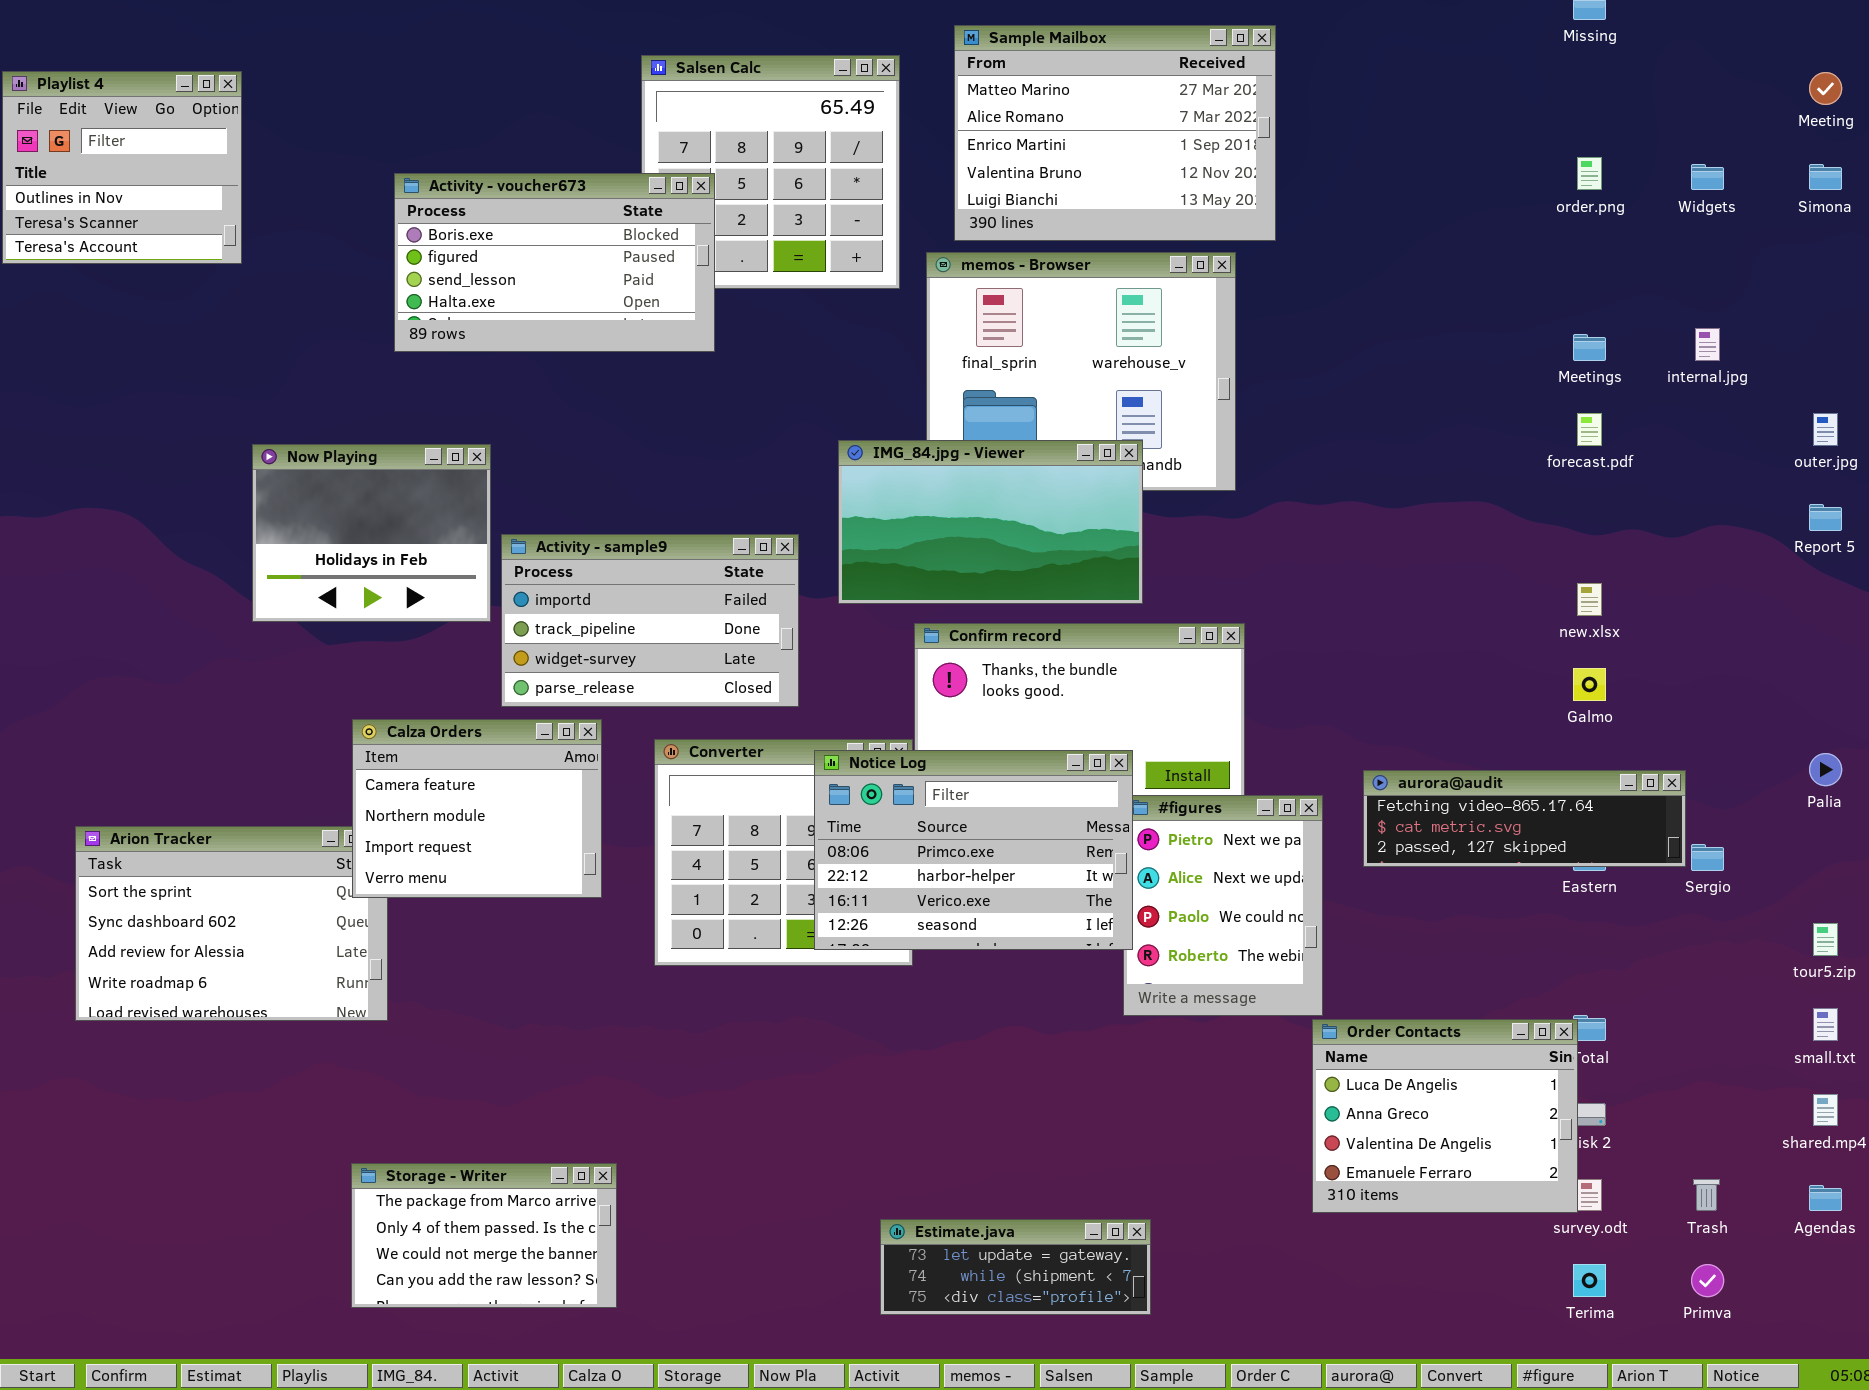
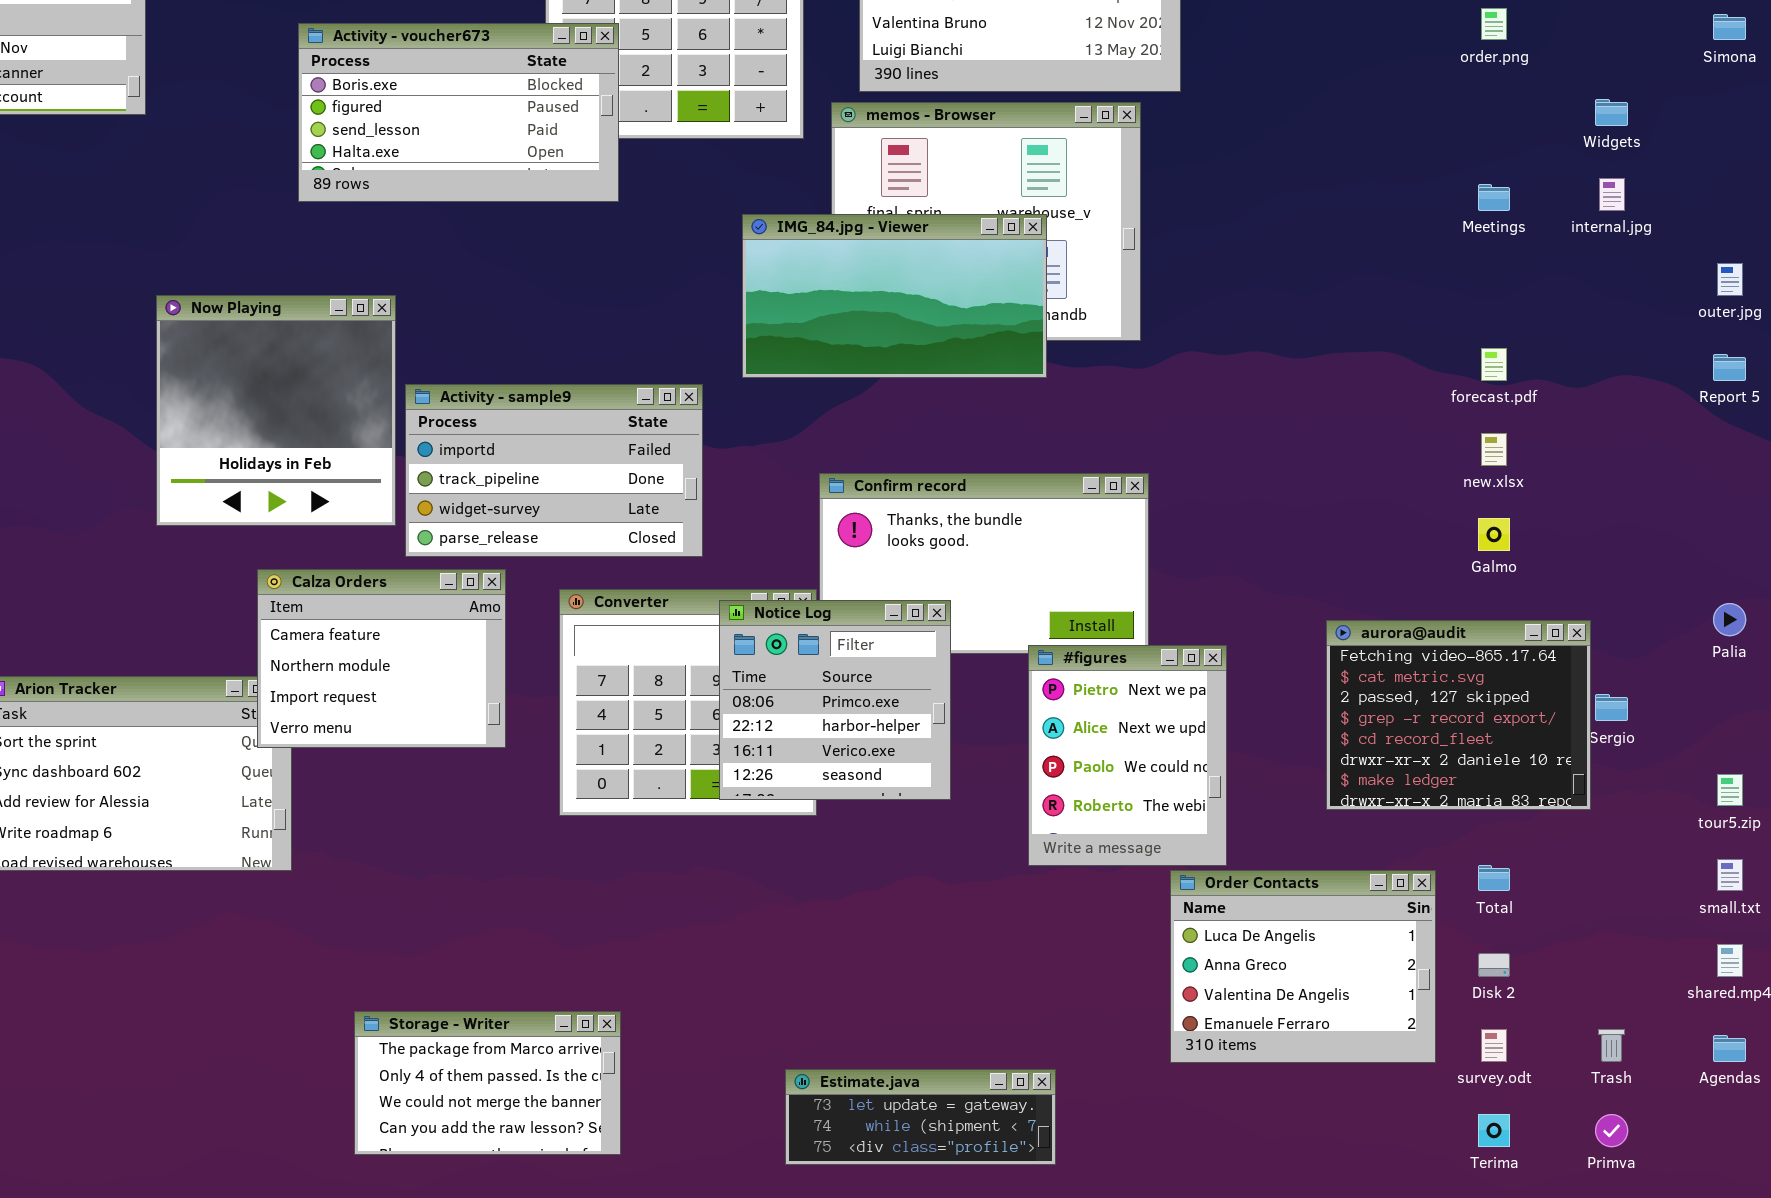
Widgets: [1691,164,1724,190] -> [1595,99,1628,126], moved
forecast.pdf: [1577,413,1602,446] -> [1481,348,1507,381], moved
IMG_84.jpg - Viewer: [838,440,1143,604] -> [742,214,1047,378], moved
Now Playing: [252,444,491,622] -> [156,295,396,526], resized
Notice Log: [814,750,1133,950] -> [719,600,951,800], resized
aurora@audit: [1363,770,1686,867] -> [1326,620,1591,810], resized
Order Contacts: [1312,1019,1578,1213] -> [1170,870,1436,1063], moved
Storage - Writer: [351,1163,617,1308] -> [354,1011,621,1155], moved

